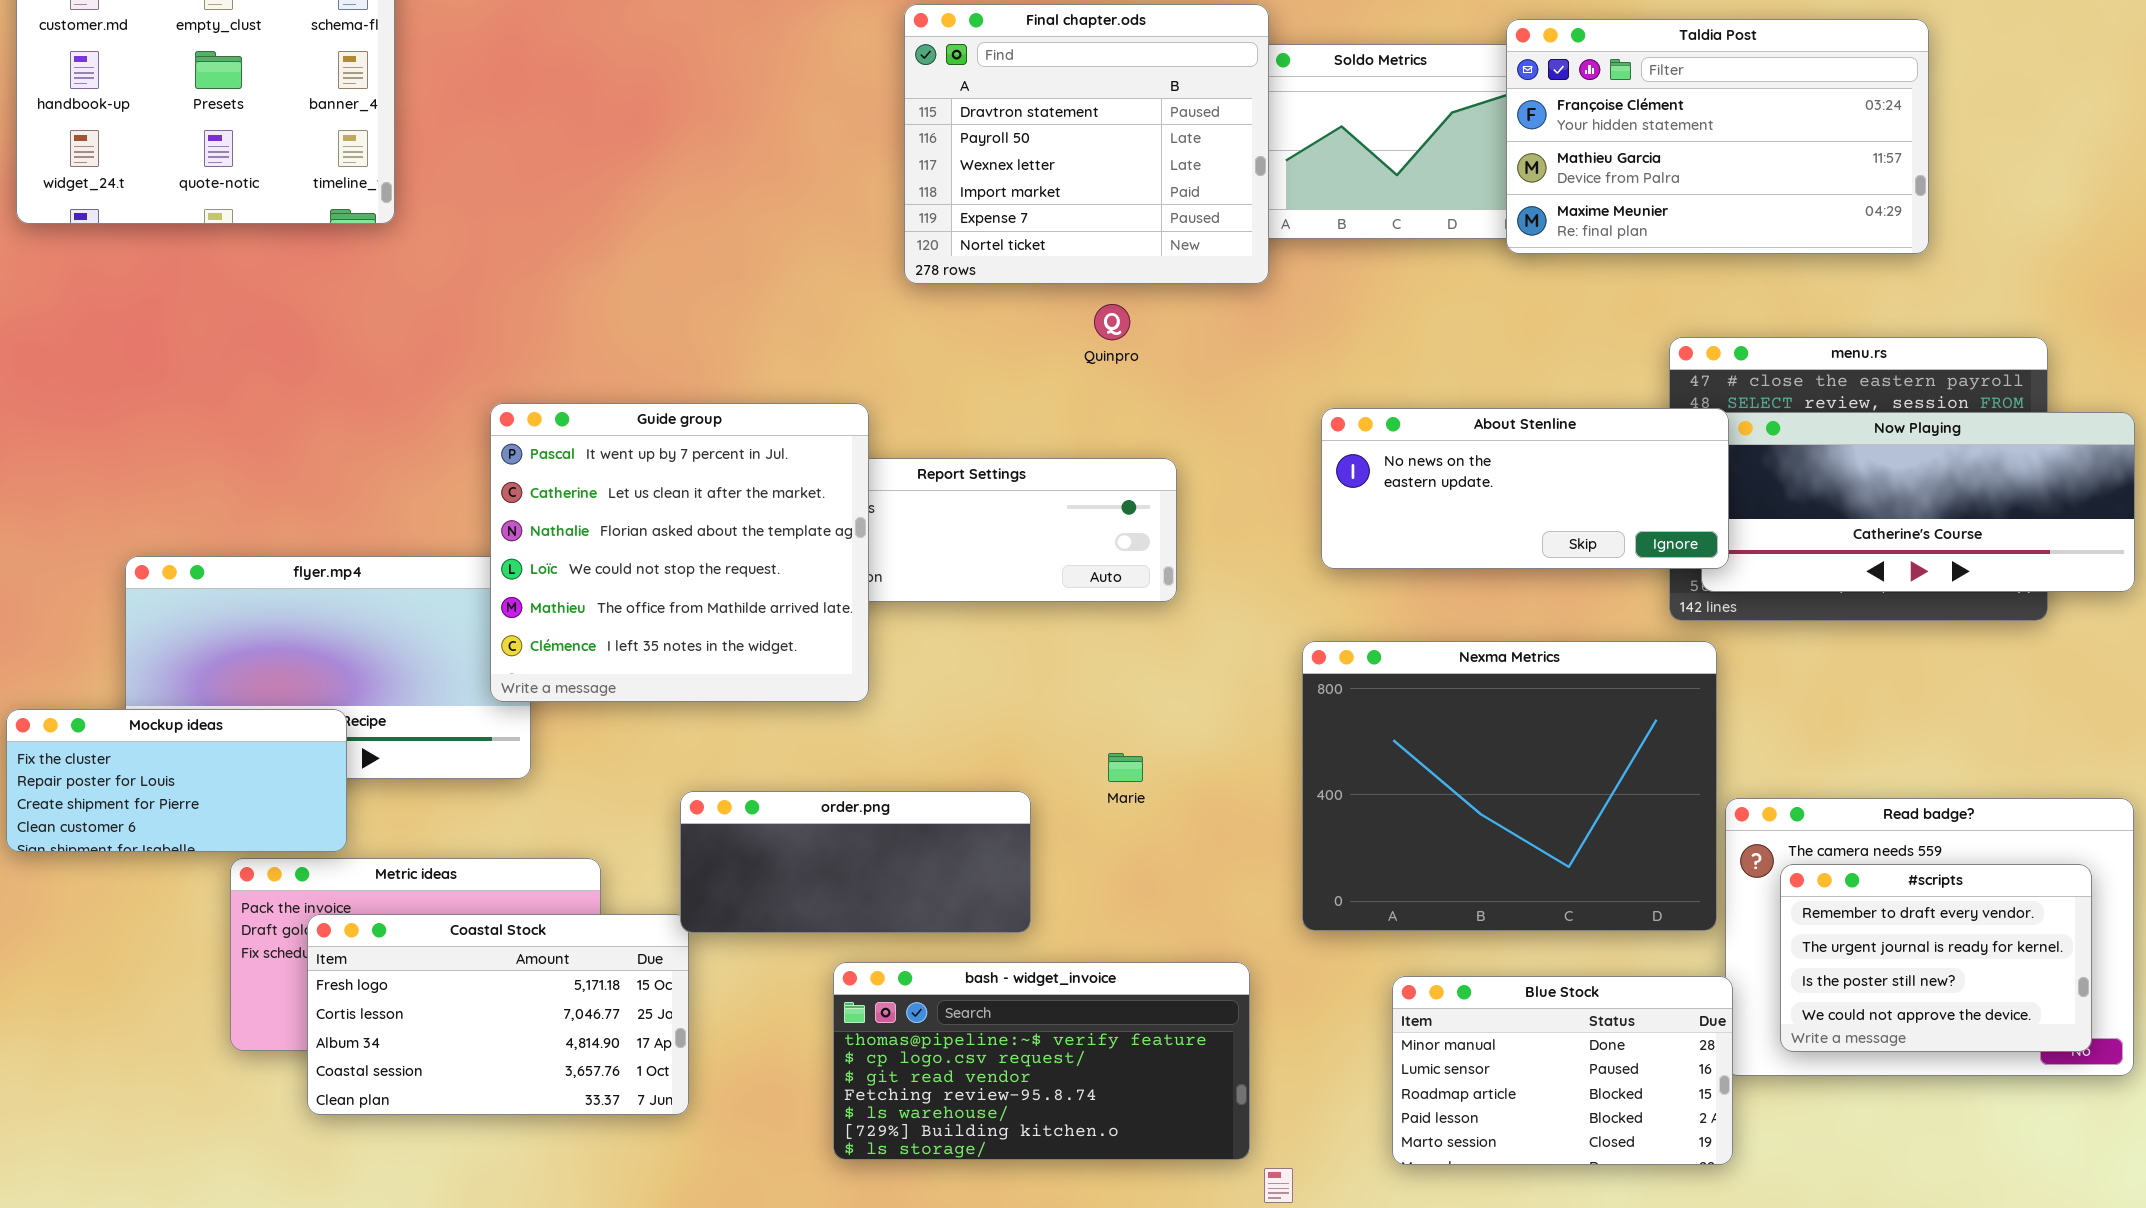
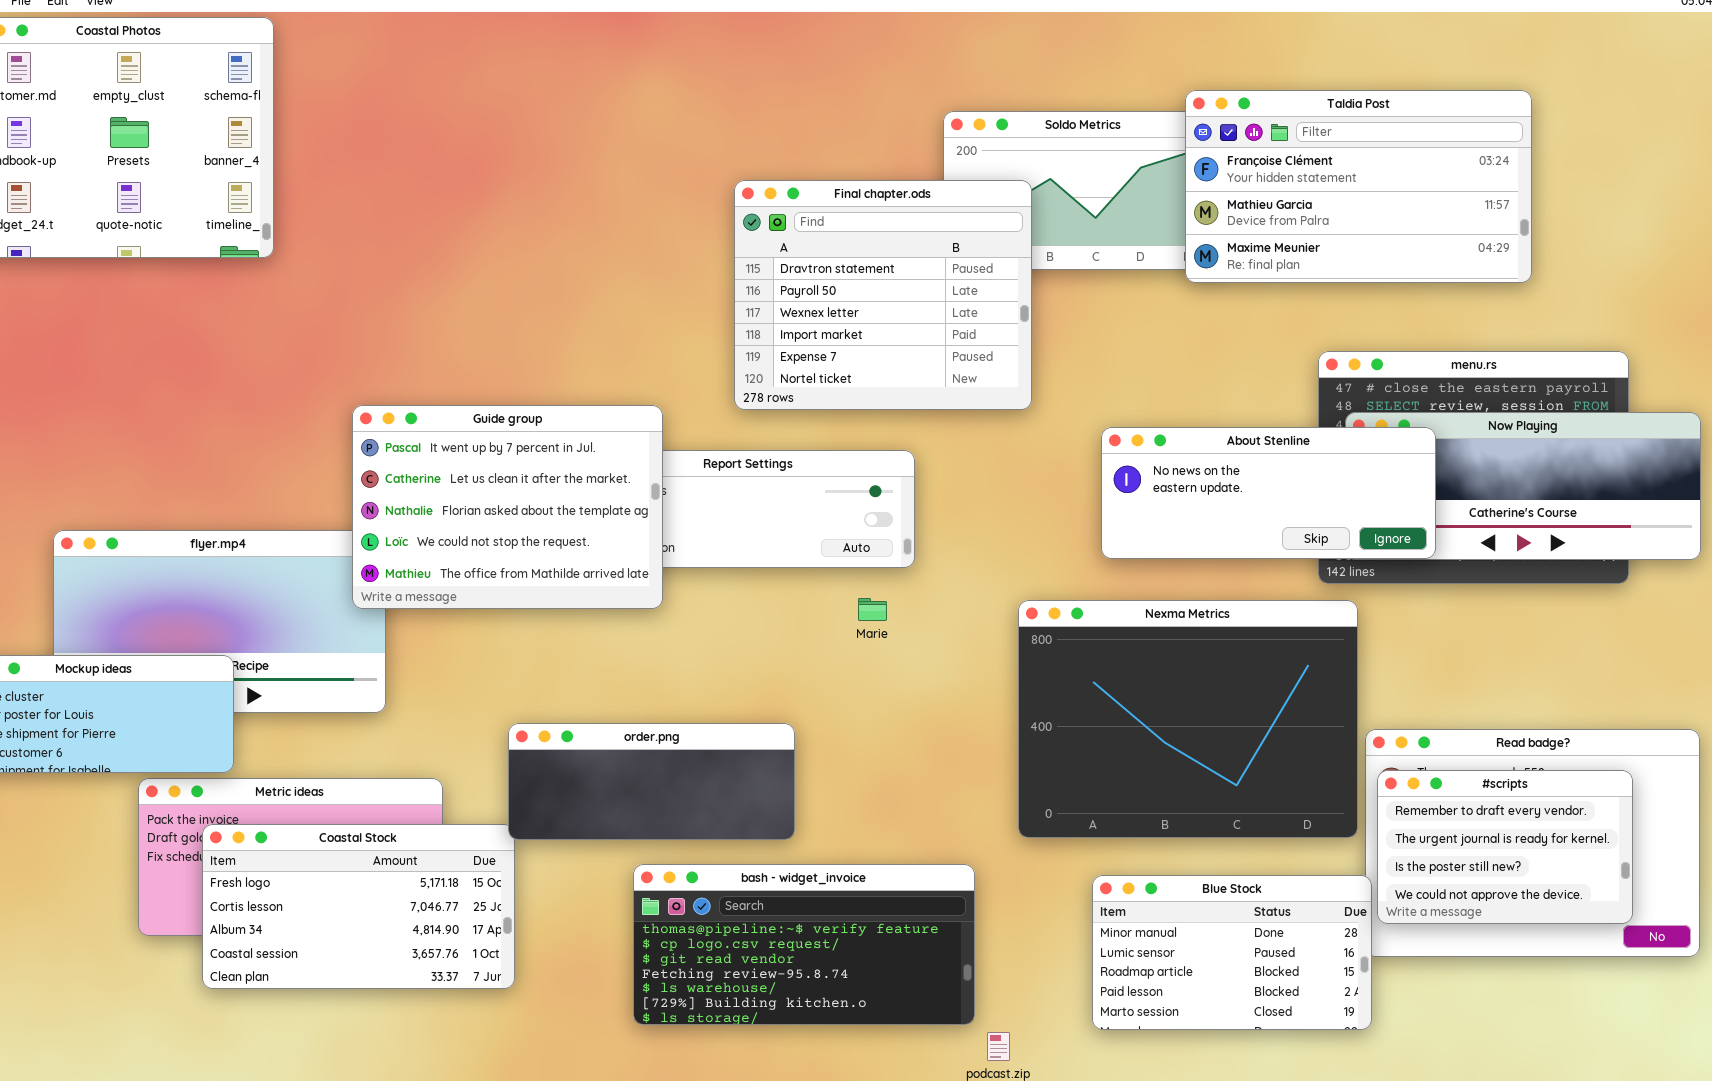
Final chapter.ods: [904,4,1269,284] -> [734,180,1032,410], moved
Guide group: [490,403,869,702] -> [352,405,663,609], resized
About Stenline: [1321,408,1729,569] -> [1101,427,1436,559], moved
Marie: [1108,753,1143,782] -> [858,598,887,621], moved
#scripts: [1780,864,2092,1052] -> [1377,770,1633,924], moved

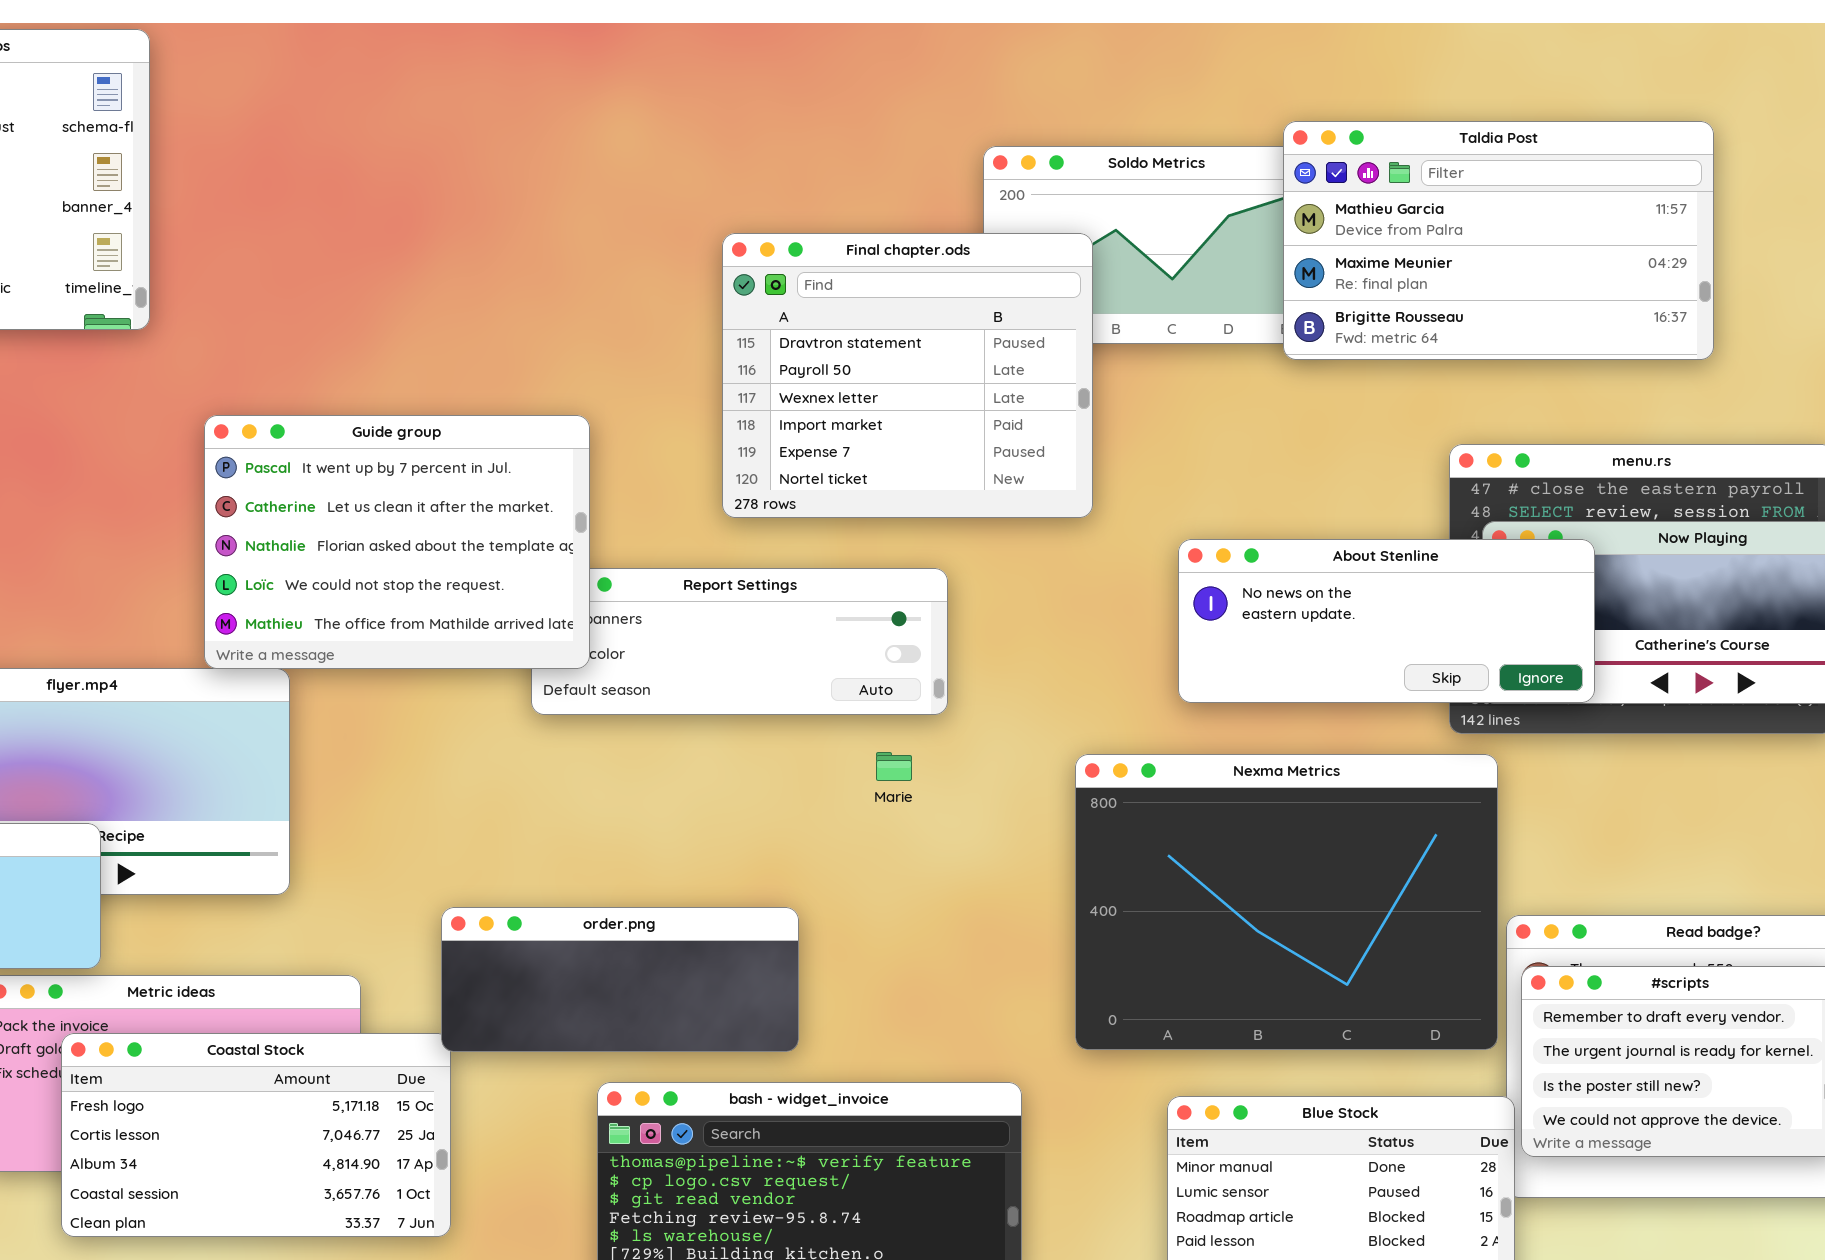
Taldia Post: [1185,90,1532,283] -> [1283,121,1714,360], scrolled down 1 row
Guide group: [352,405,663,609] -> [204,415,590,669], moved

